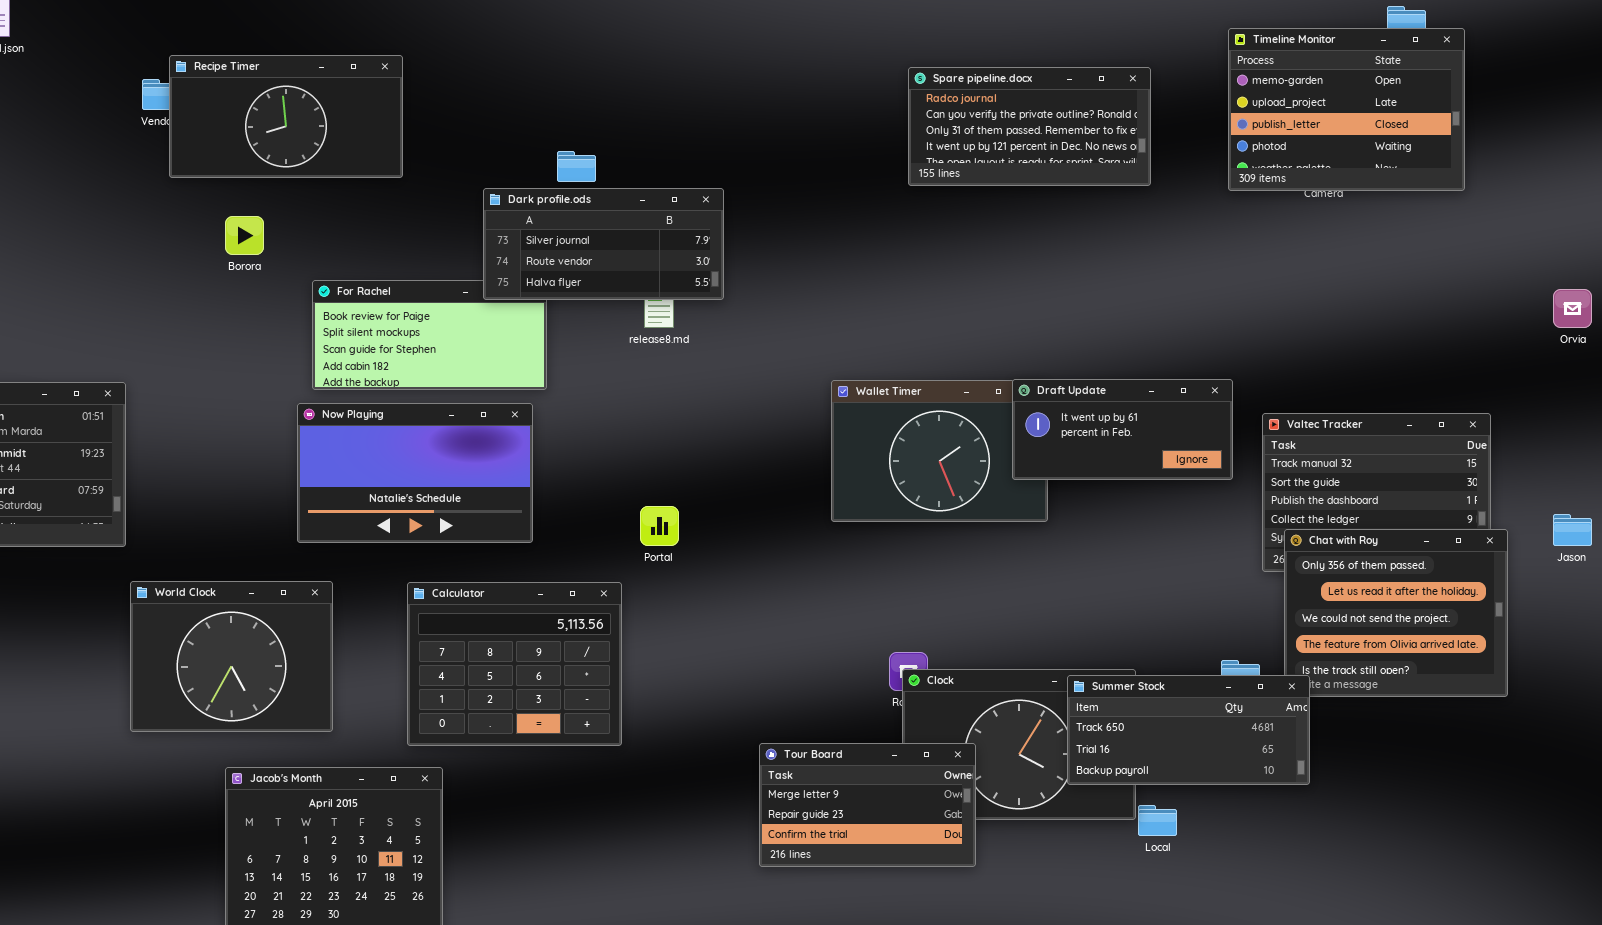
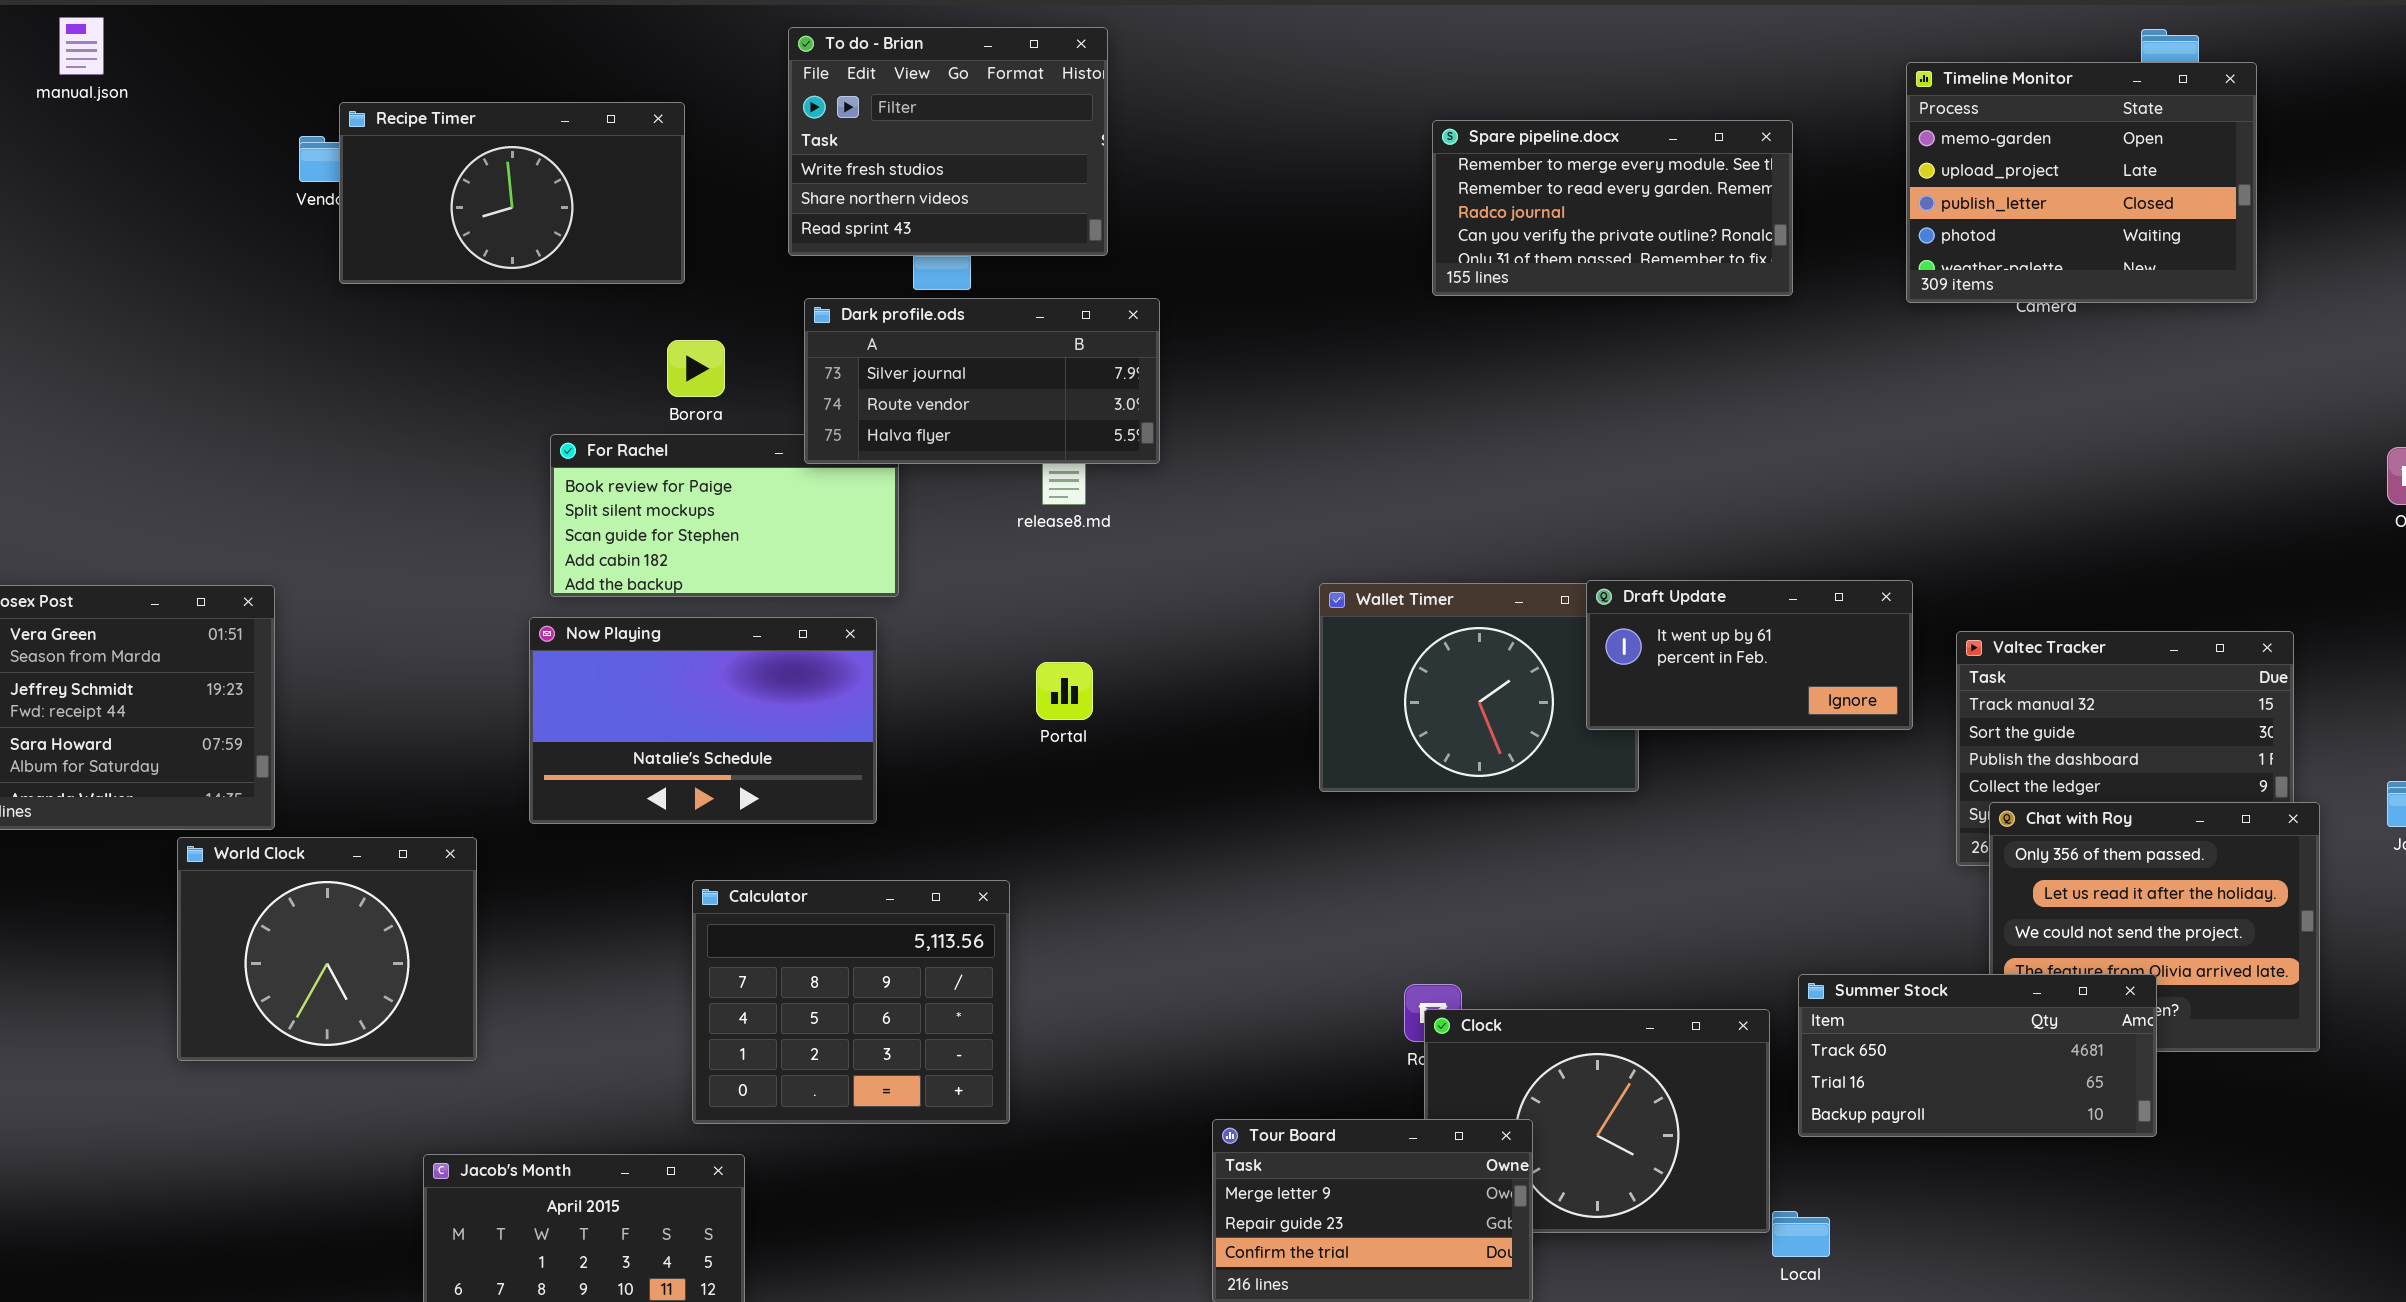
To do - Brian: none -> [788,27,1108,256], opened
Spare pipeline.docx: [908,67,1151,186] -> [1432,120,1793,296], scrolled up 2 rows
Borora: [225,216,264,255] -> [667,340,725,397], moved
Portal: [640,506,679,546] -> [1036,662,1093,720], moved
World Clock: [130,581,333,732] -> [177,837,477,1061], moved
Summer Stock: [1067,675,1310,785] -> [1798,974,2157,1137], moved

